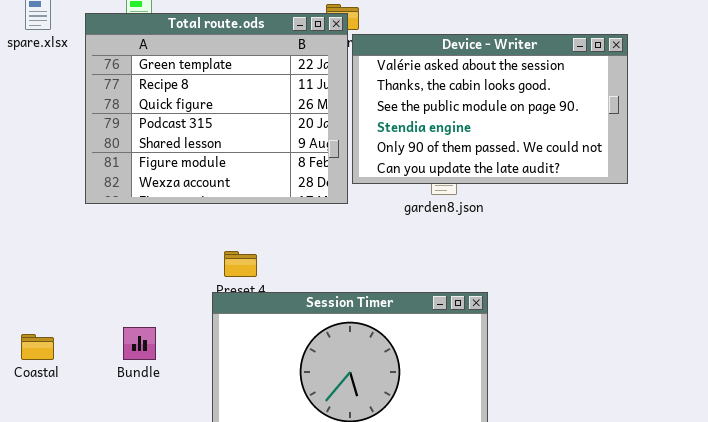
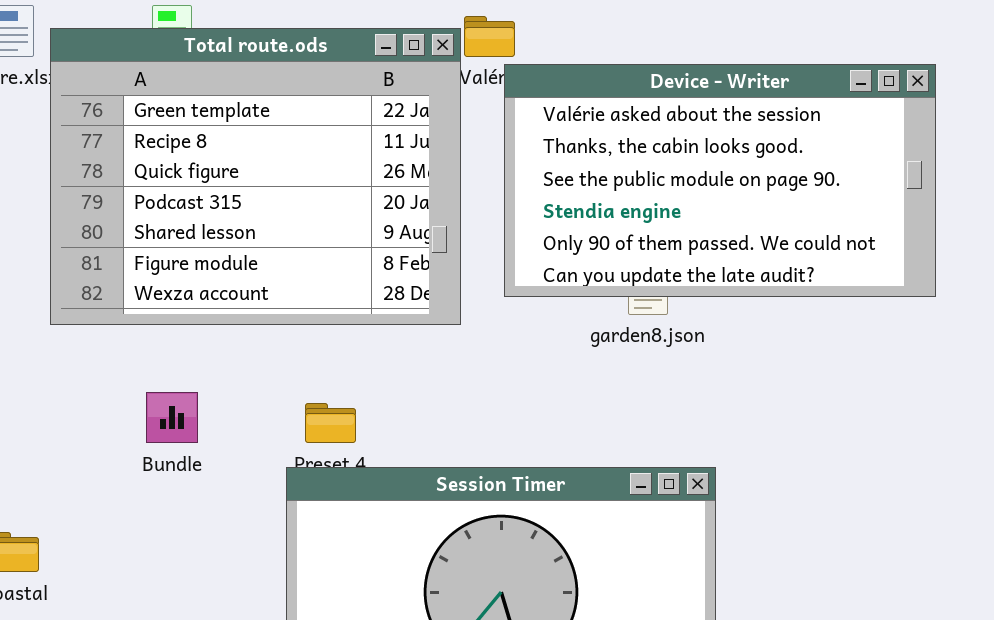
Total route.ods: [85,13,348,204] -> [50,28,461,325], moved
Bundle: [123,327,156,360] -> [146,392,198,443], moved

